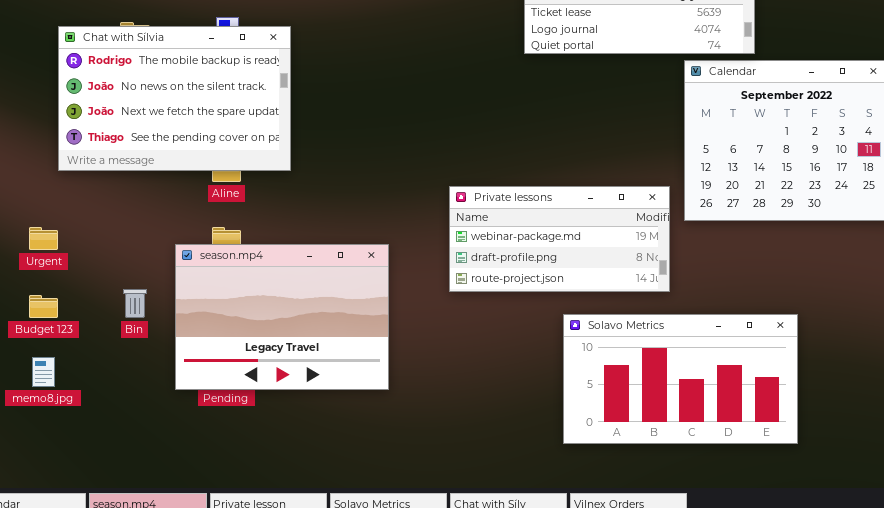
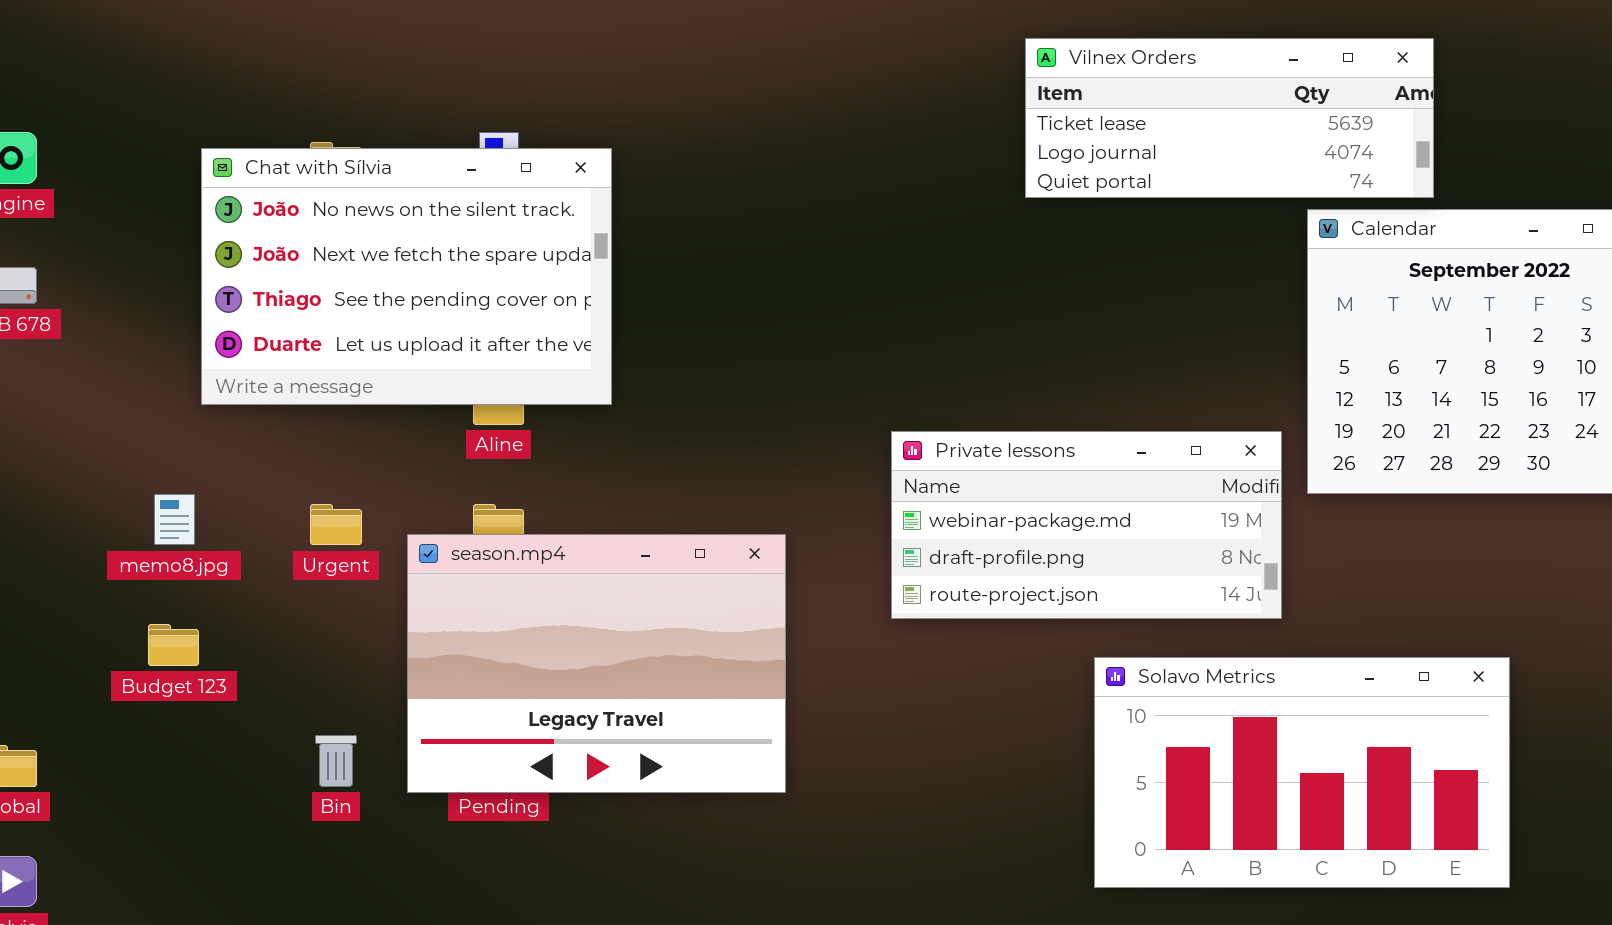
Chat with Sílvia: [58,26,291,171] -> [201,148,612,405], scrolled down 1 row
Urgent: [29,227,58,250] -> [310,504,362,545], moved
Bin: [123,289,147,318] -> [315,735,357,787], moved
memo8.jpg: [32,357,55,387] -> [154,494,195,545], moved

